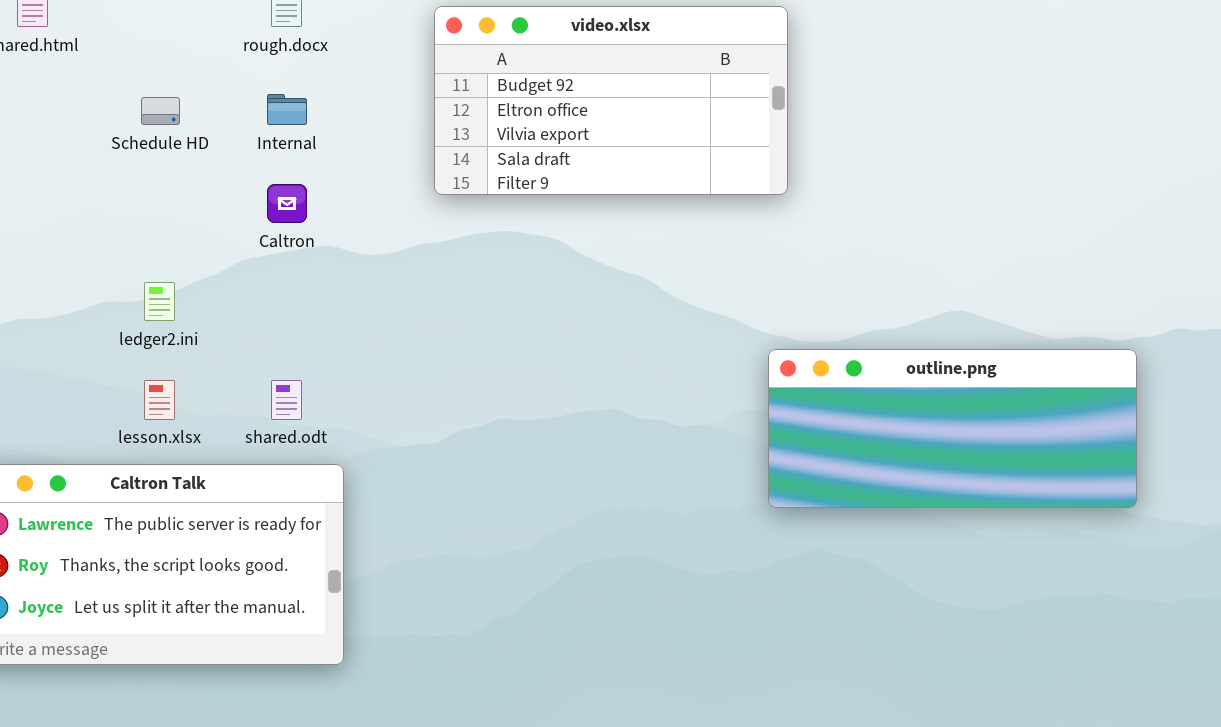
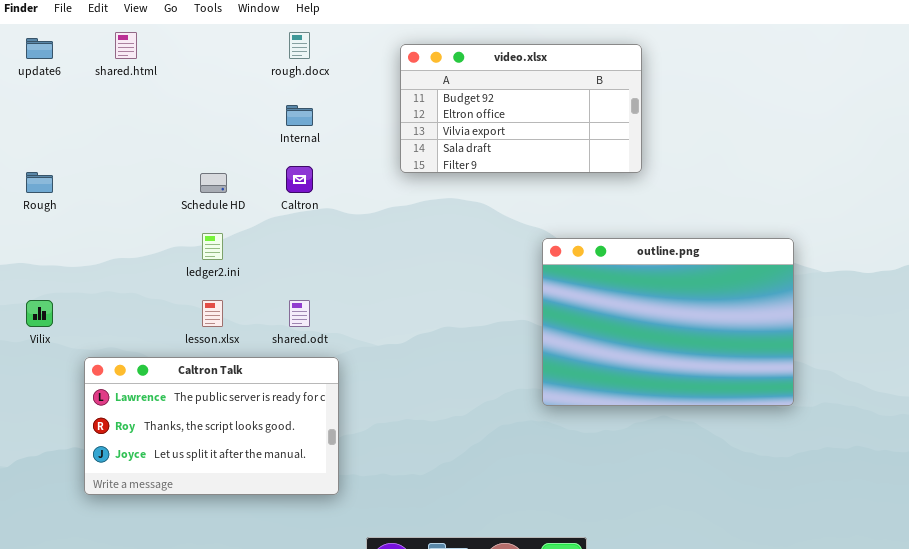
Schedule HD: [141,97,180,125] -> [200,173,227,193], moved
outline.png: [768,349,1137,508] -> [542,238,794,406], moved, resized

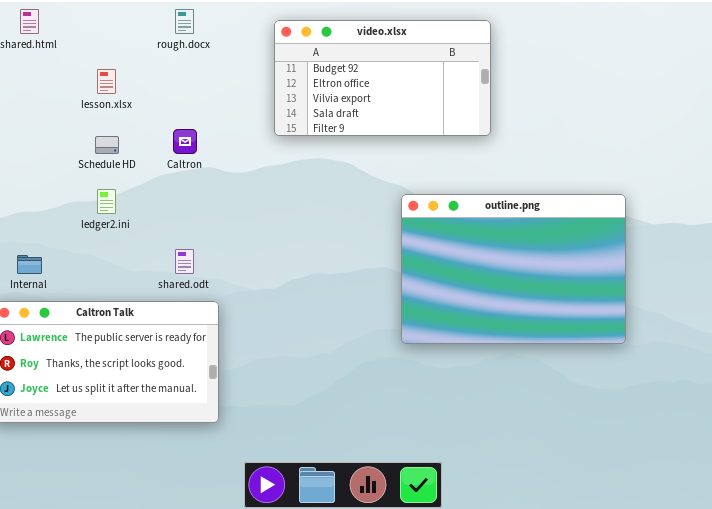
Internal: [286,105,313,126] -> [17,255,42,274], moved
lesson.xlsx: [202,300,223,327] -> [97,69,116,94], moved

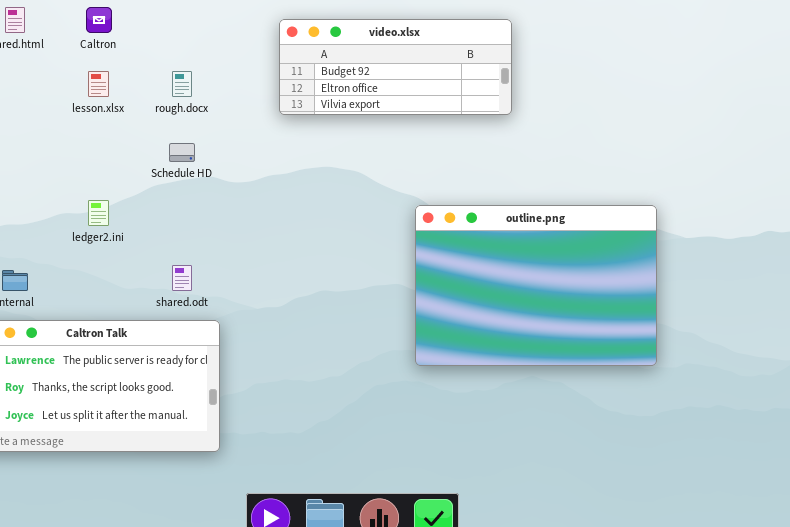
rough.docx: [175,9,194,34] -> [172,71,192,97], moved
video.xlsx: [274,20,491,136] -> [279,19,512,115], resized
Caltron: [173,129,197,154] -> [86,7,112,33], moved
Schedule HD: [95,136,119,154] -> [169,143,195,162], moved

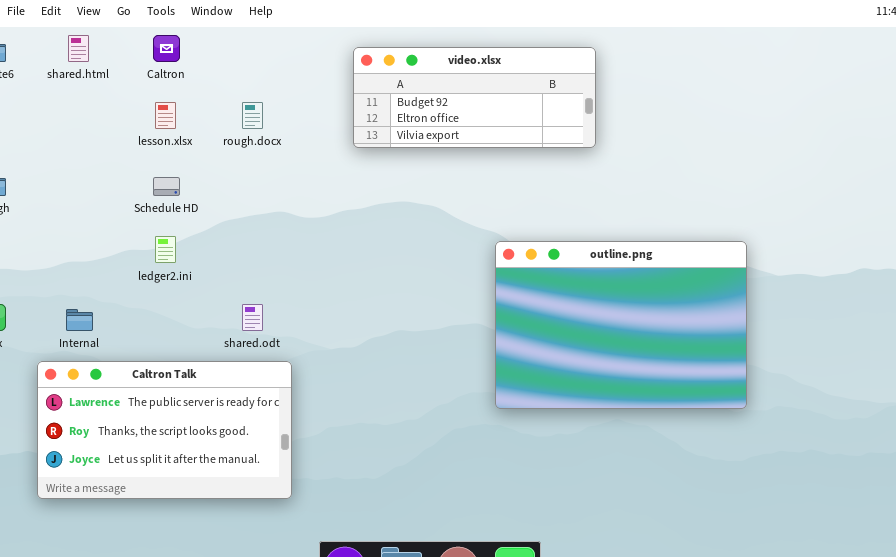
Schedule HD: [169,143,195,162] -> [153,177,180,196], moved

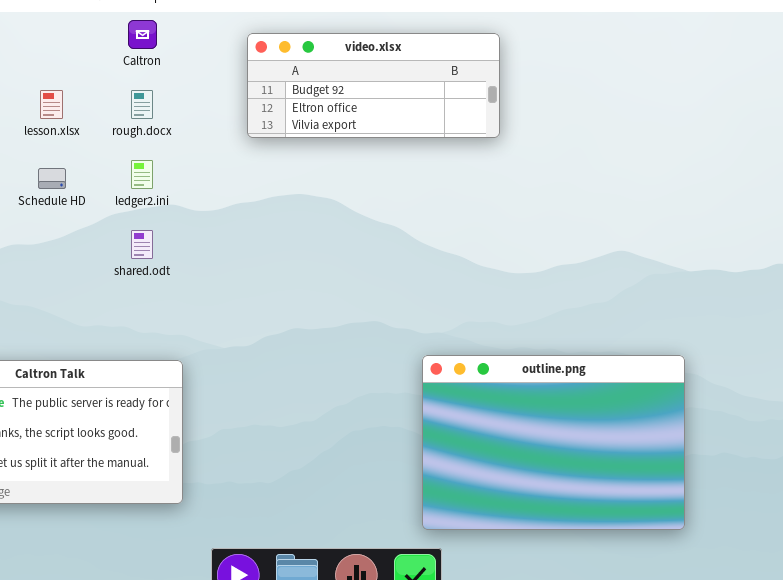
Caltron: [153,35,180,62] -> [128,20,157,49], moved
ledger2.ini: [155,236,176,263] -> [131,160,153,189], moved
outline.png: [495,241,747,409] -> [422,355,685,530], moved
shared.odt: [242,304,263,331] -> [131,230,153,259], moved

